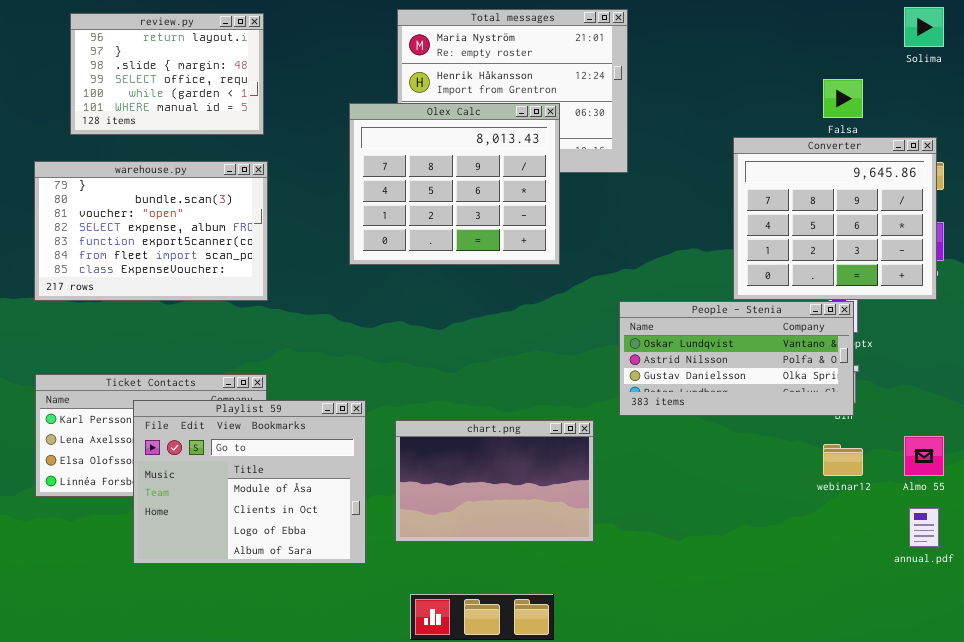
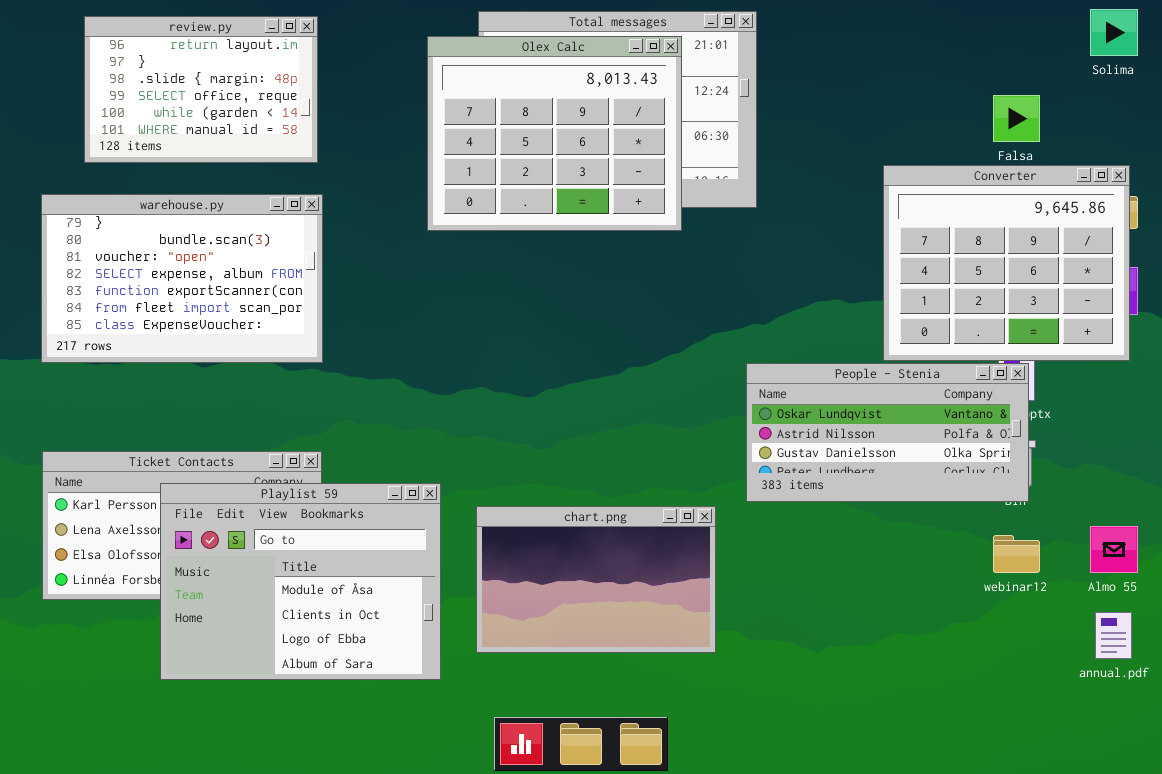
Olex Calc: [349,103,560,265] -> [427,36,682,231], moved

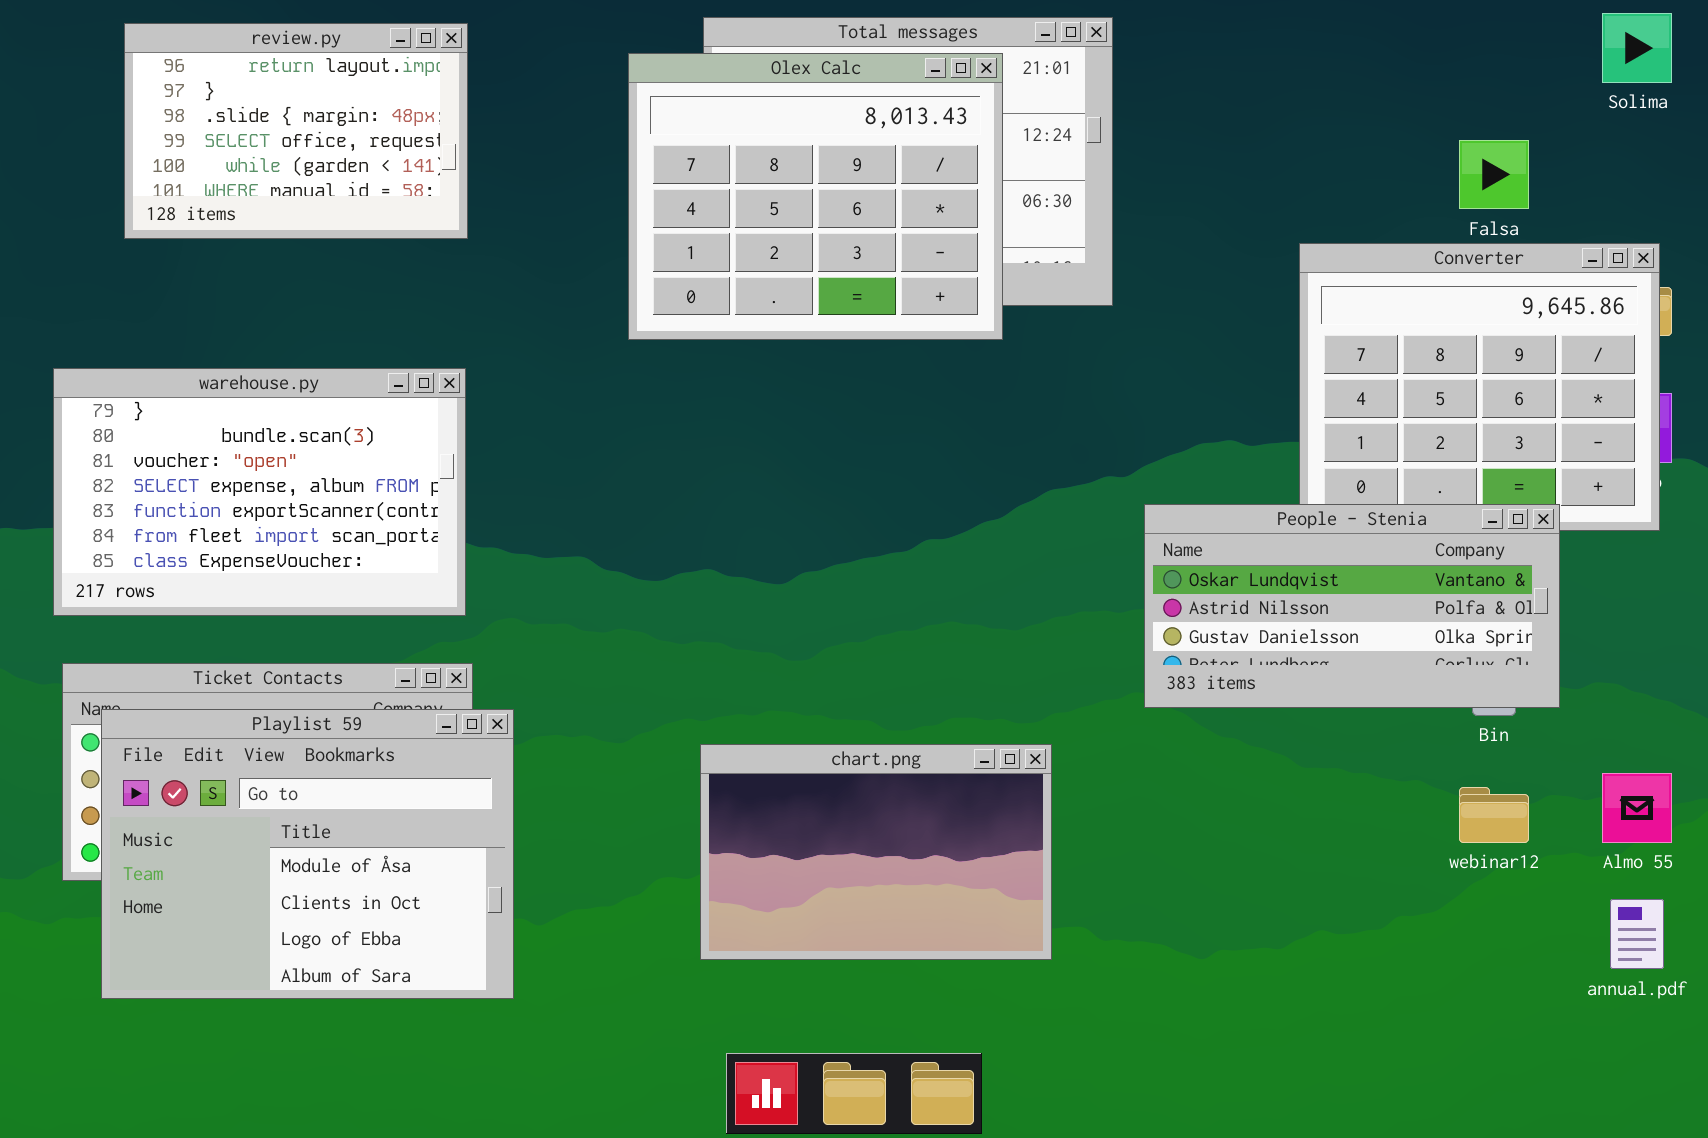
warehouse.py: [41,194,323,363] -> [53,368,466,616], moved
People - Stenia: [746,363,1029,502] -> [1144,504,1560,708], moved
Playlist 59: [160,483,441,680] -> [101,709,514,999], moved

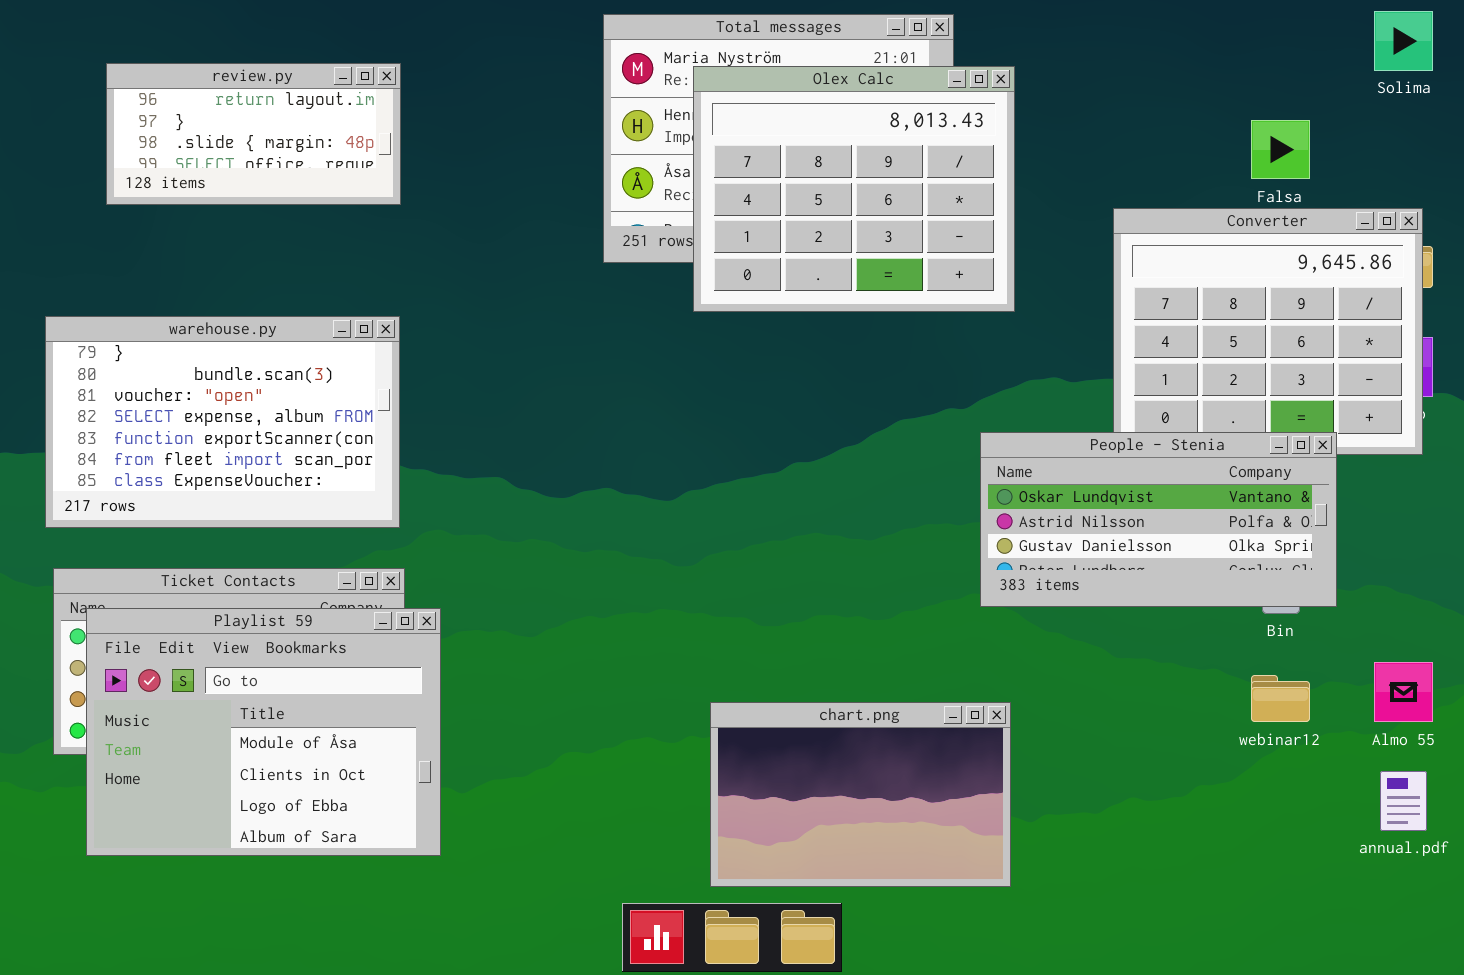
review.py: [124,23,468,239] -> [106,63,401,205], resized
Olex Calc: [628,53,1003,340] -> [693,66,1015,312], moved
chart.png: [700,744,1052,960] -> [710,702,1011,887], moved

